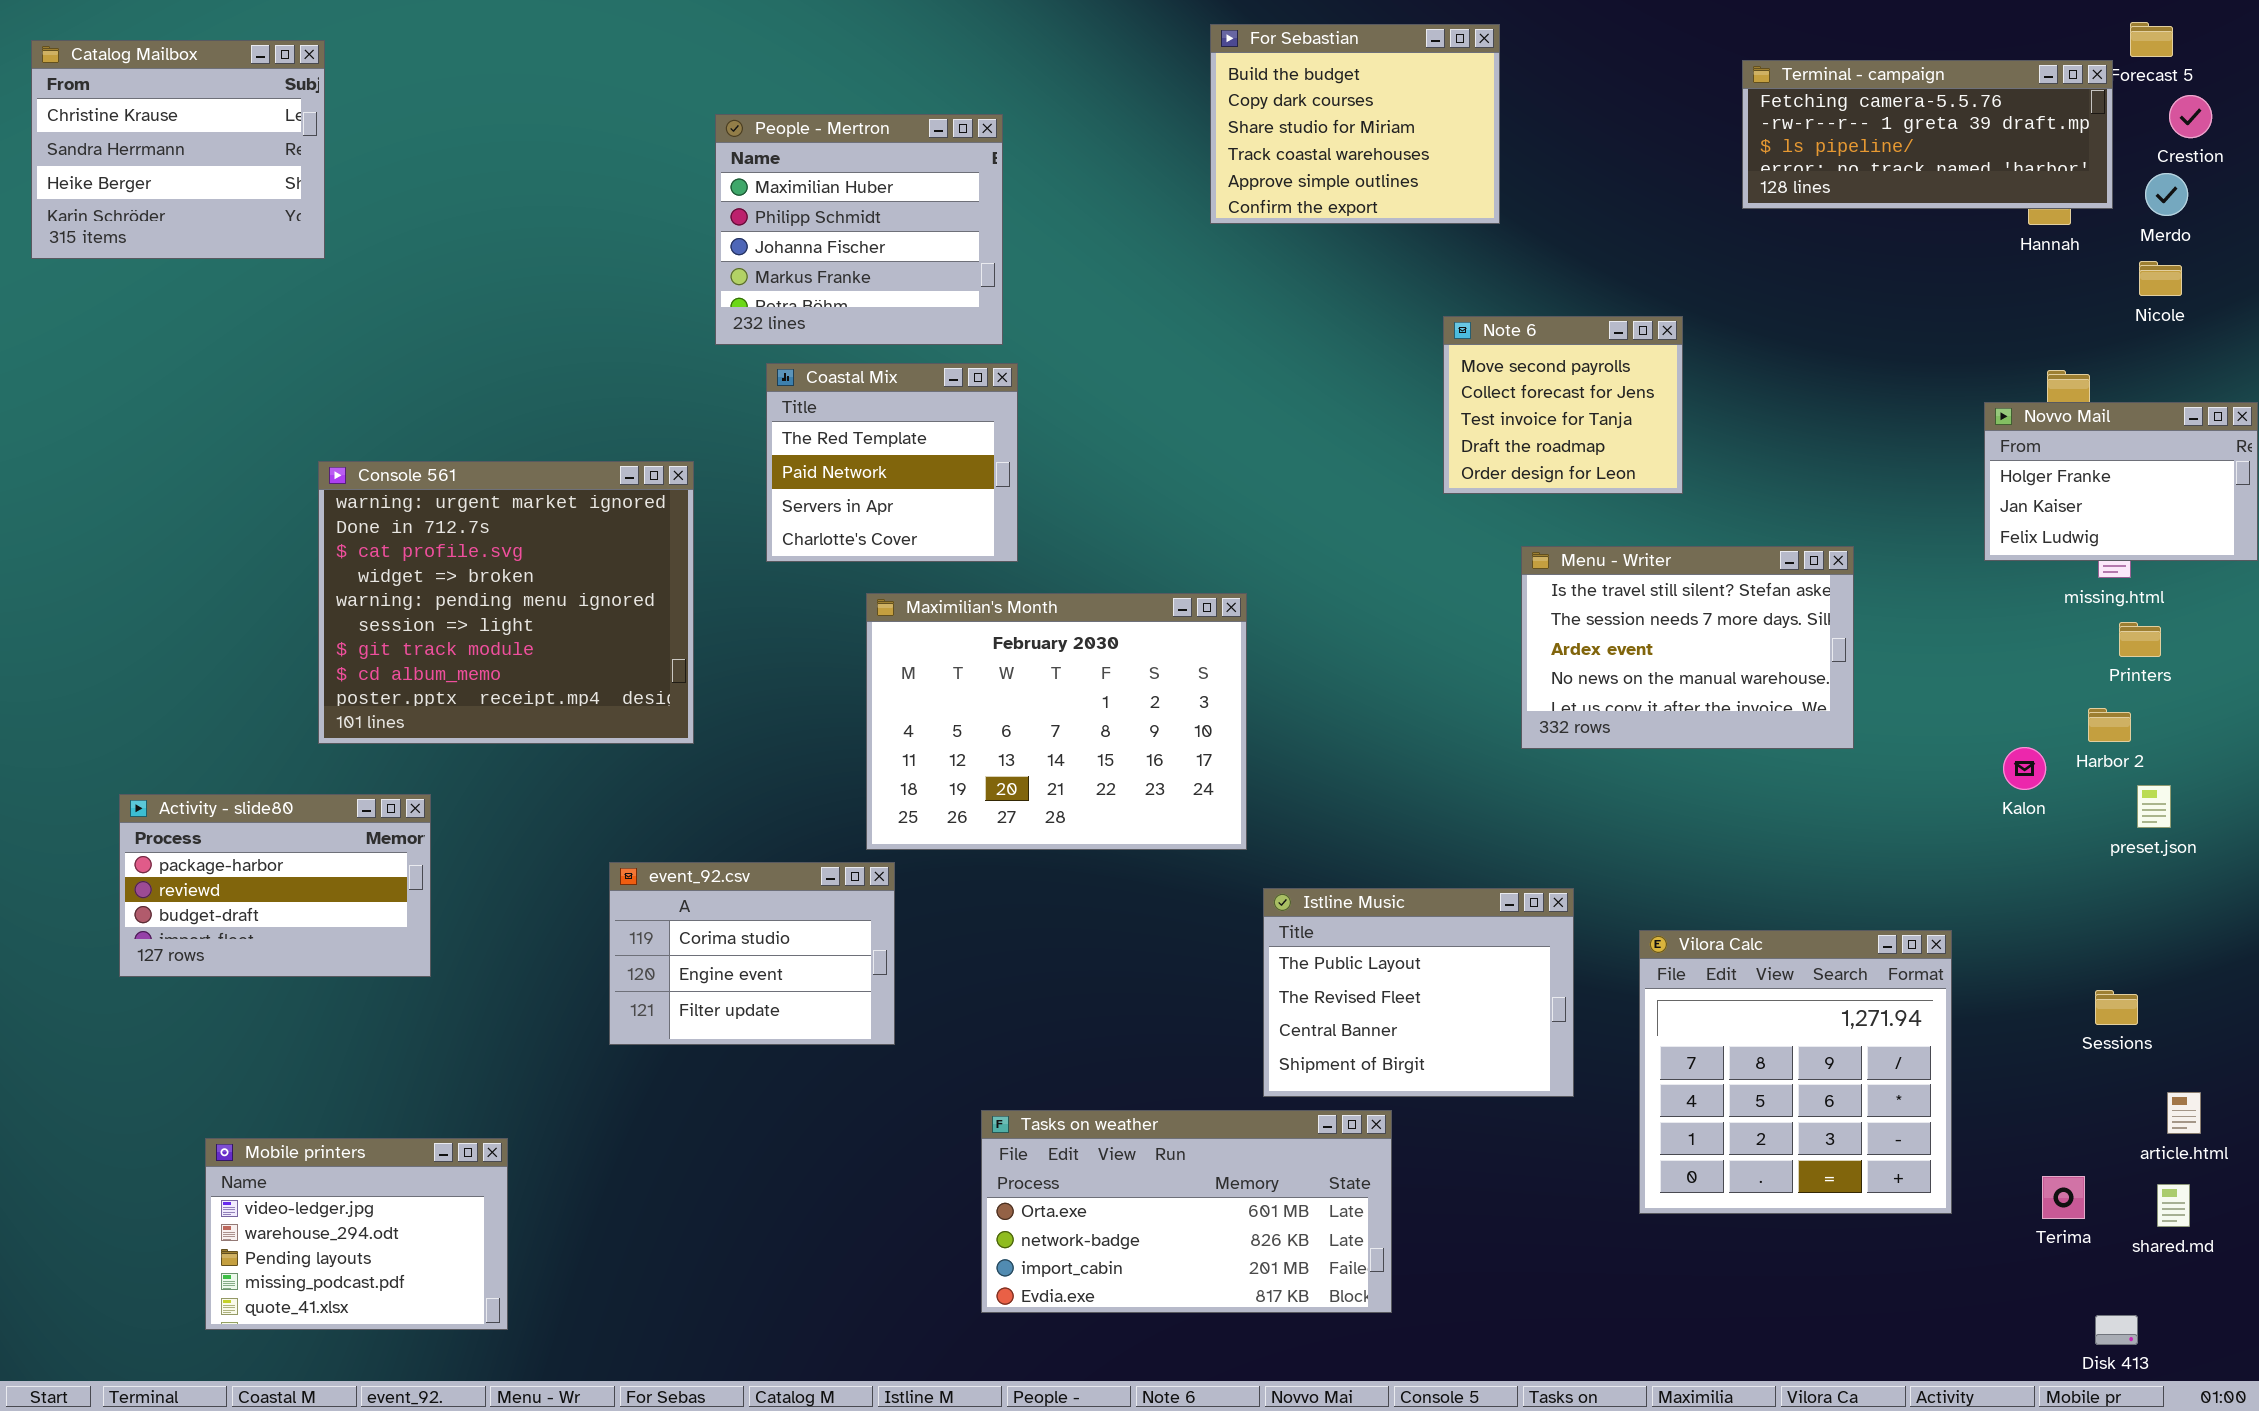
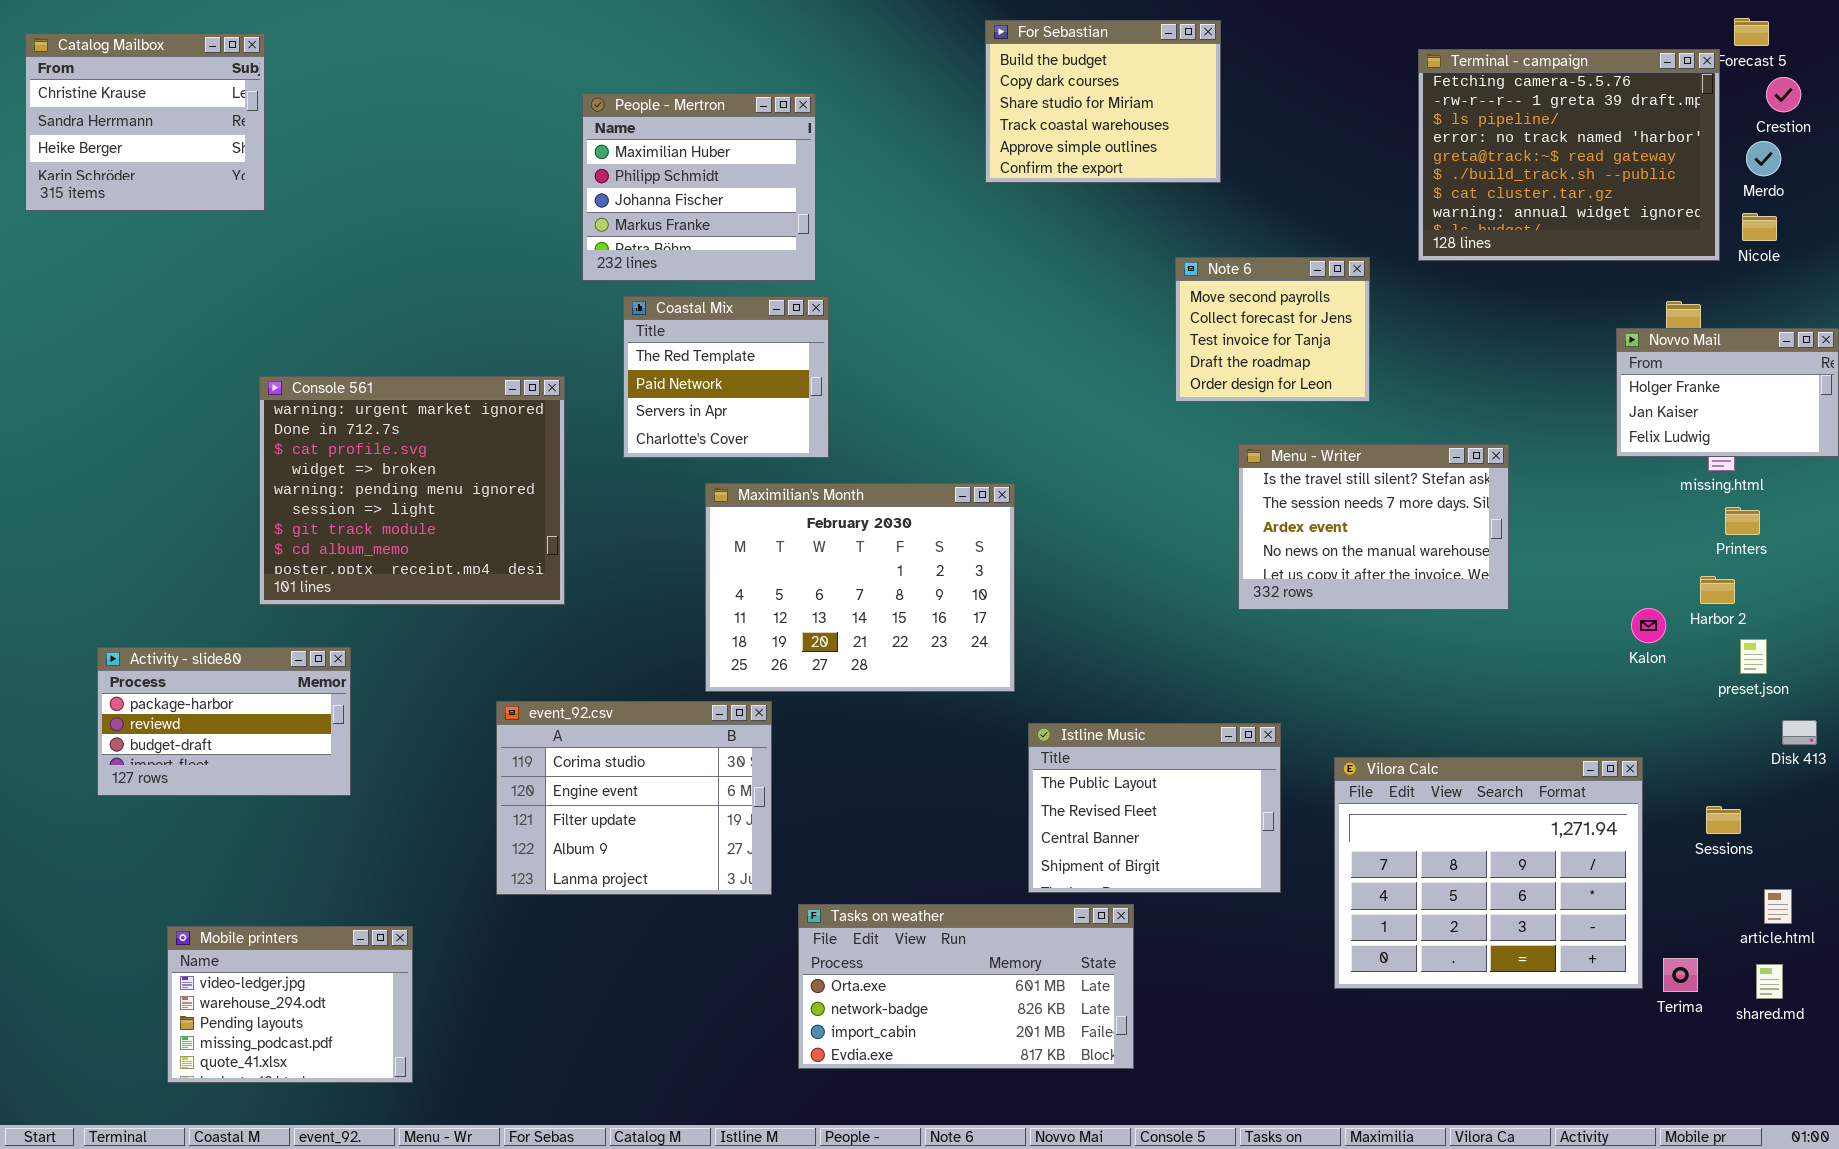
Terminal - campaign: [1742,60,2113,209] -> [1418,49,1720,261], resized
event_92.csv: [609,862,895,1045] -> [496,701,772,895], resized
Vilora Calc: [1639,930,1952,1214] -> [1334,757,1643,989], resized
Disk 413: [2095,1315,2138,1345] -> [1782,720,1817,745], moved

